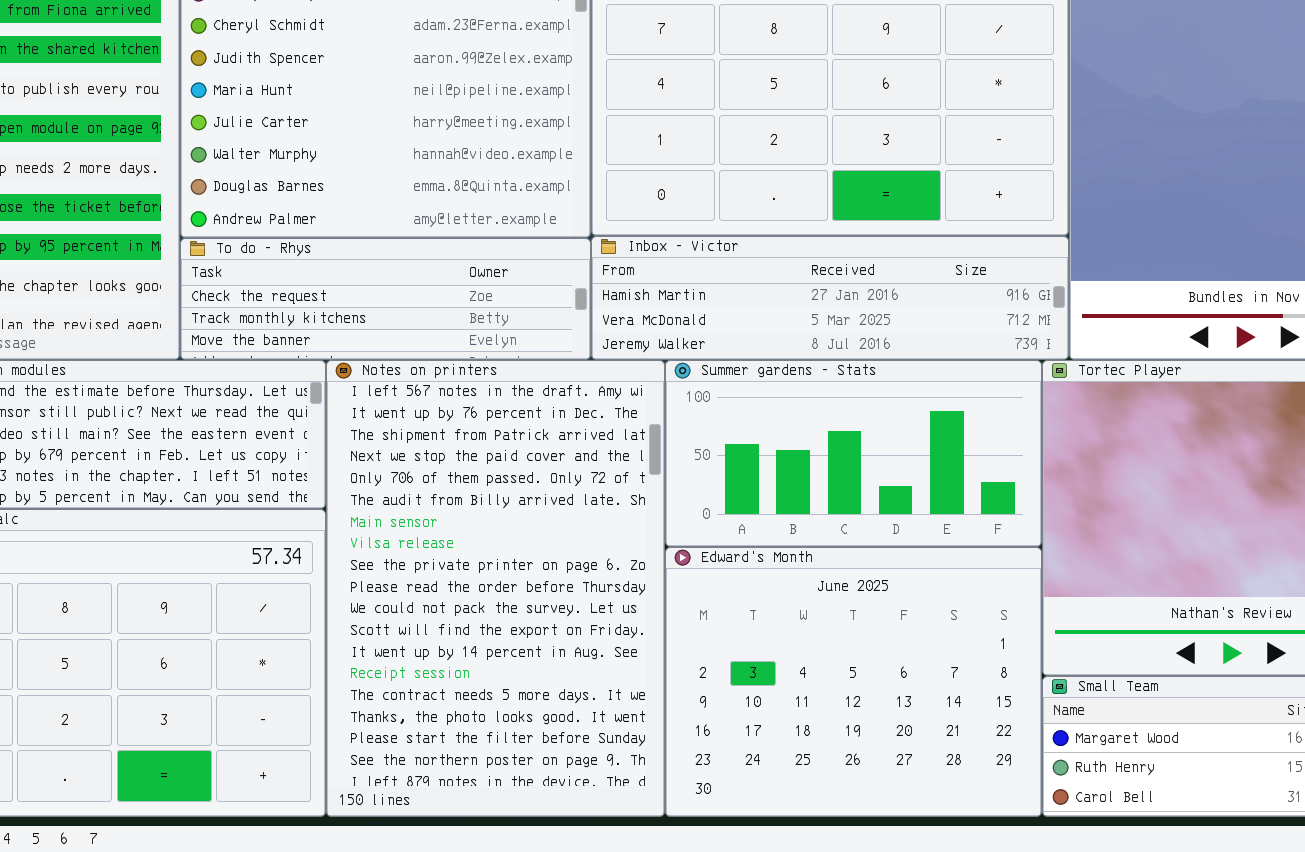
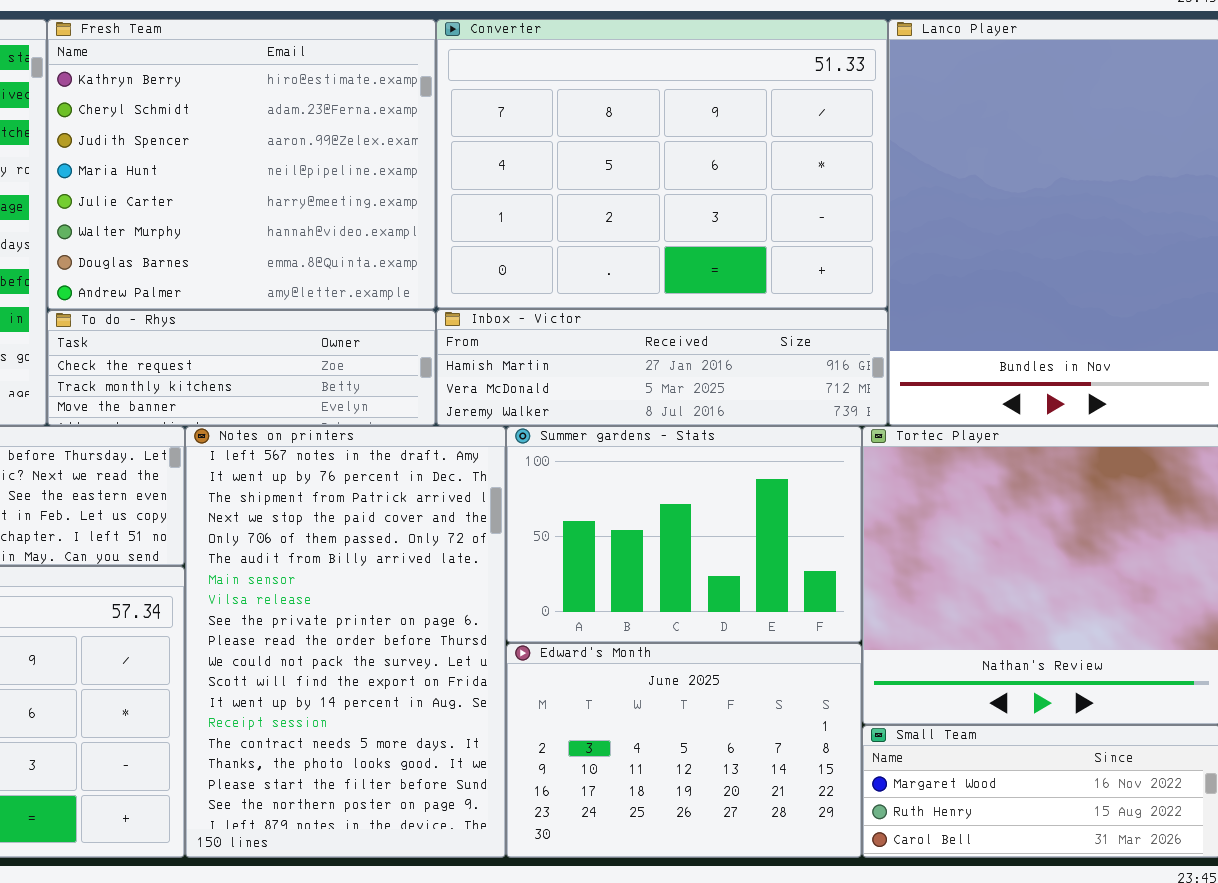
Summer gardens - Stats: [665,360,1042,547] -> [506,426,862,643], resized
Edward's Month: [665,547,1042,817] -> [506,643,862,858], resized

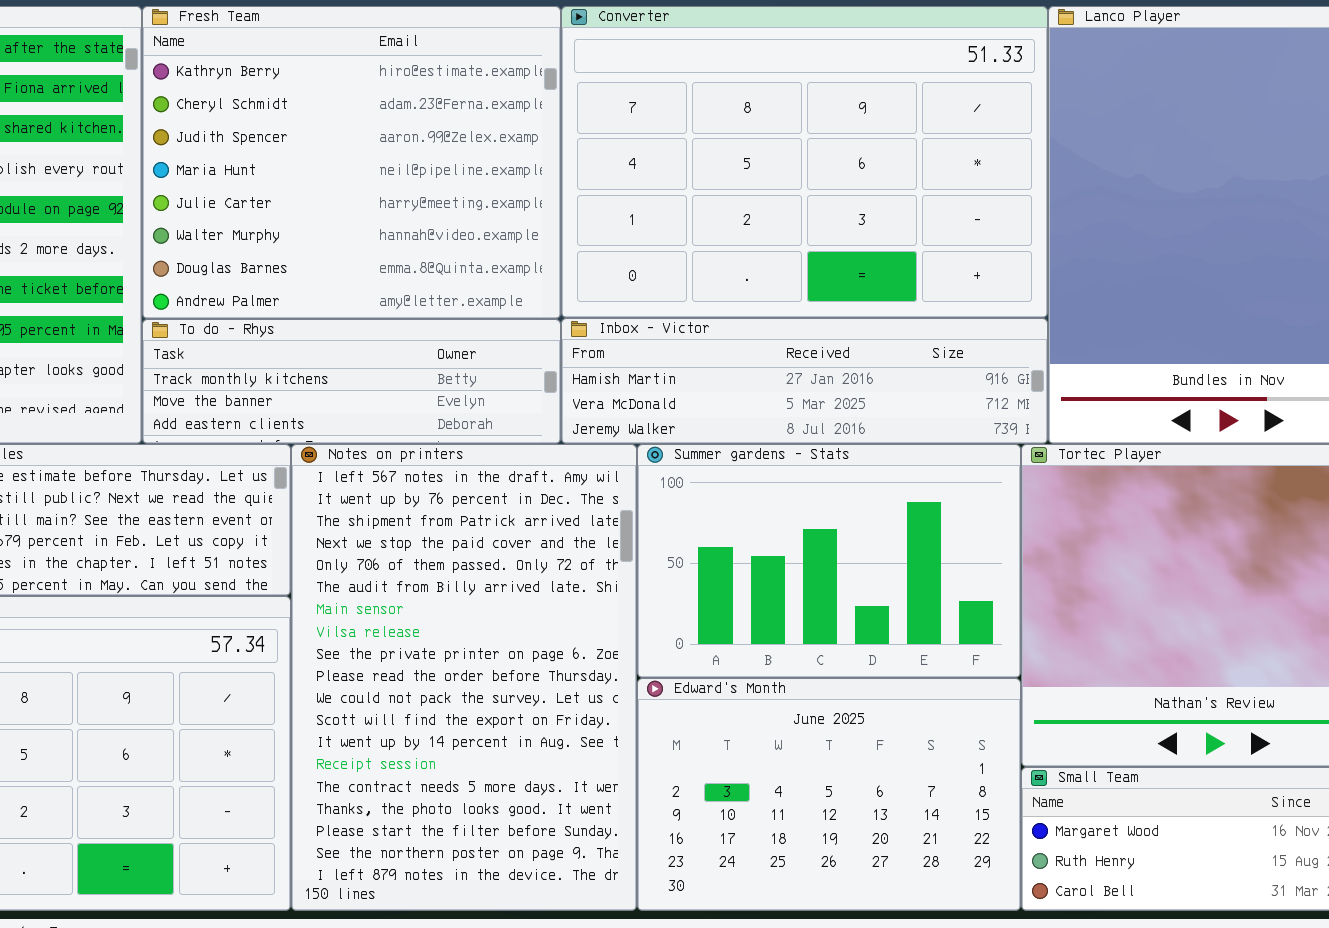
To do - Rhys: [47,310,436,426] -> [142,319,561,444], scrolled down 1 row

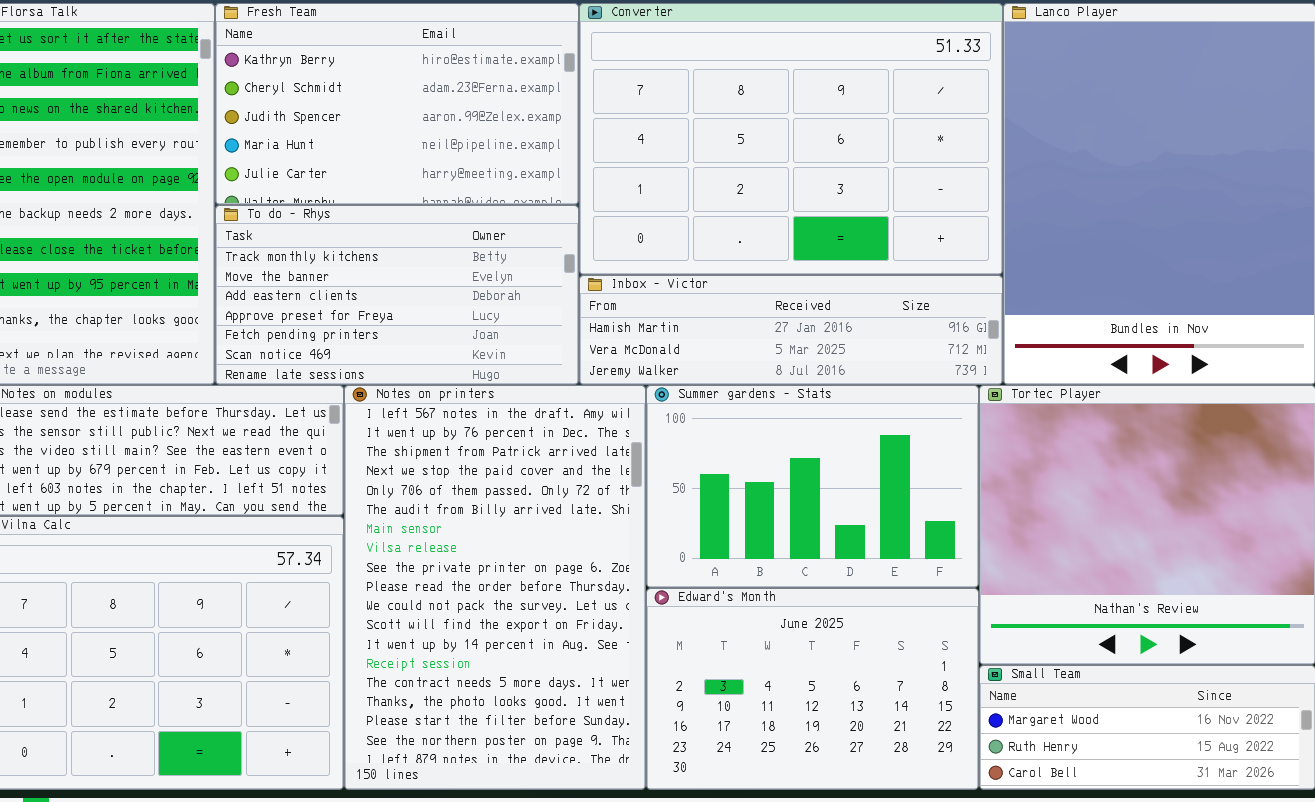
Fresh Team: [142,6,561,319] -> [215,3,579,205], resized
To do - Rhys: [142,319,561,444] -> [215,205,579,385], resized

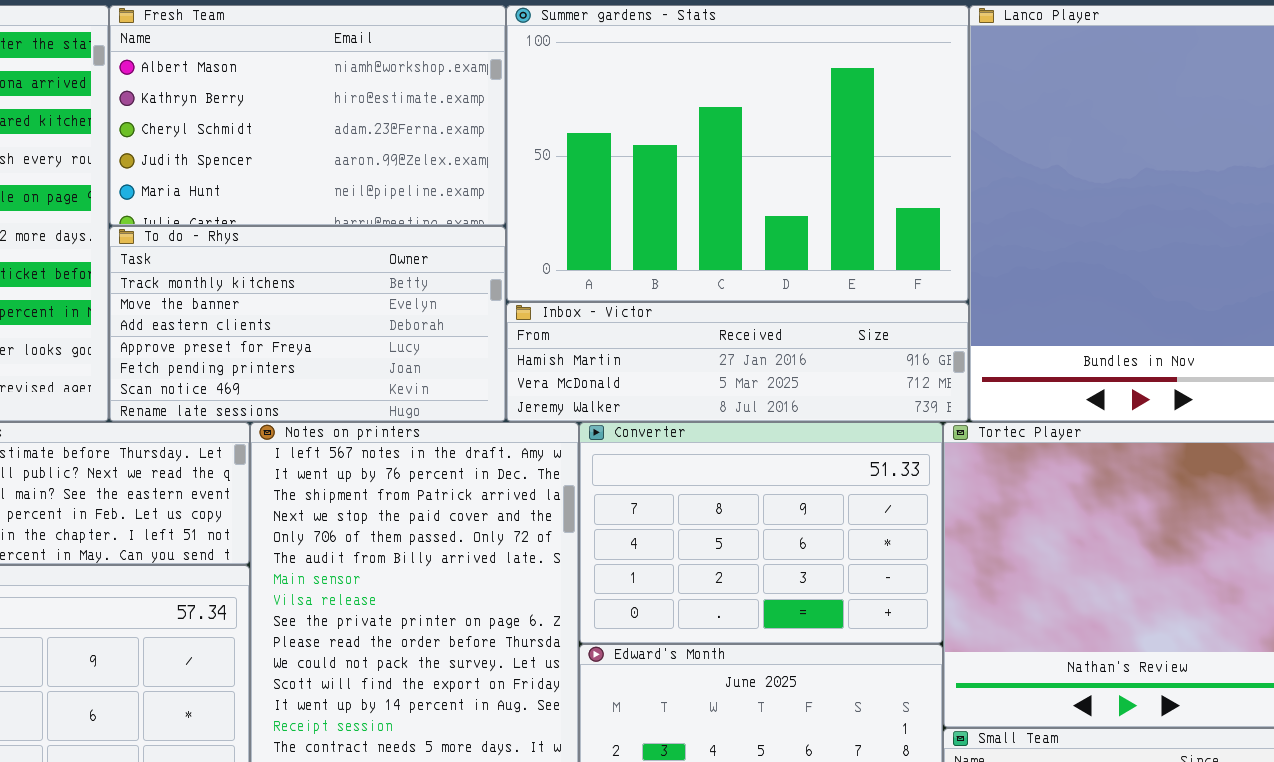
Fresh Team: [215,3,579,205] -> [109,5,506,226], scrolled up 1 row
Converter: [579,3,1003,275] -> [579,422,943,644], moved, resized
Summer gardens - Stats: [646,385,979,588] -> [506,5,969,302], moved, resized

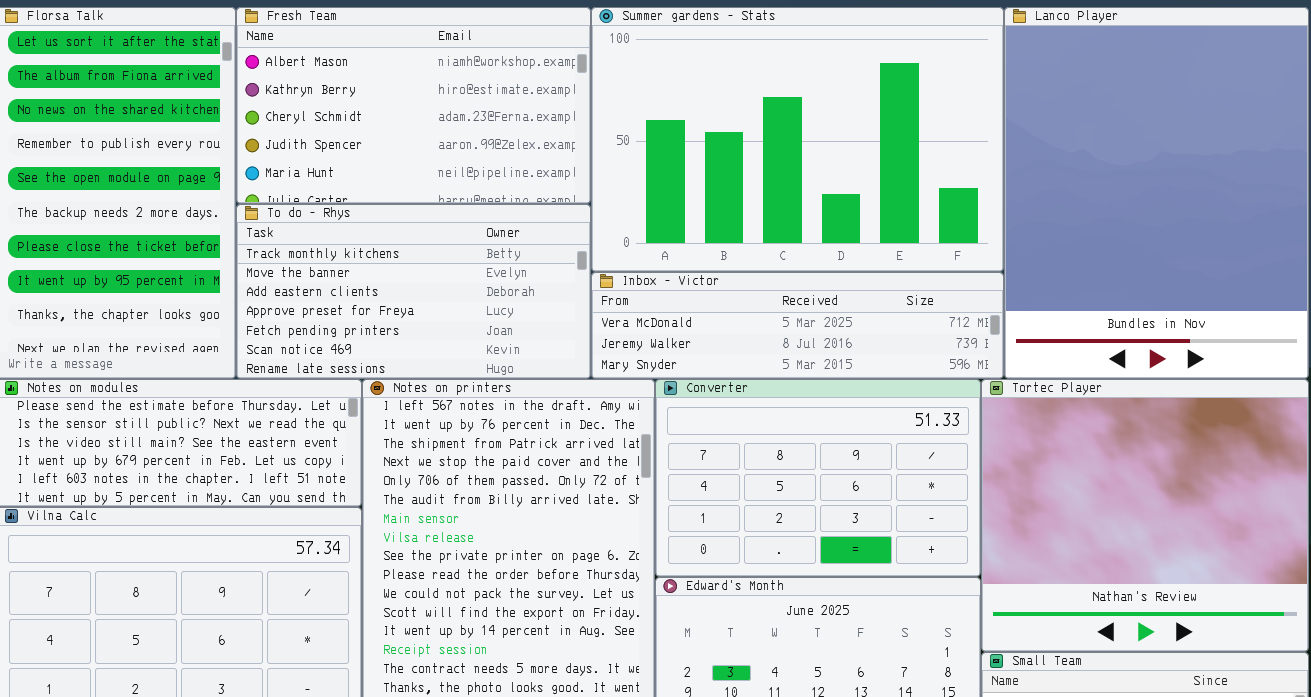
Inbox - Victor: [506,302,969,422] -> [591,272,1004,379], scrolled down 1 row

